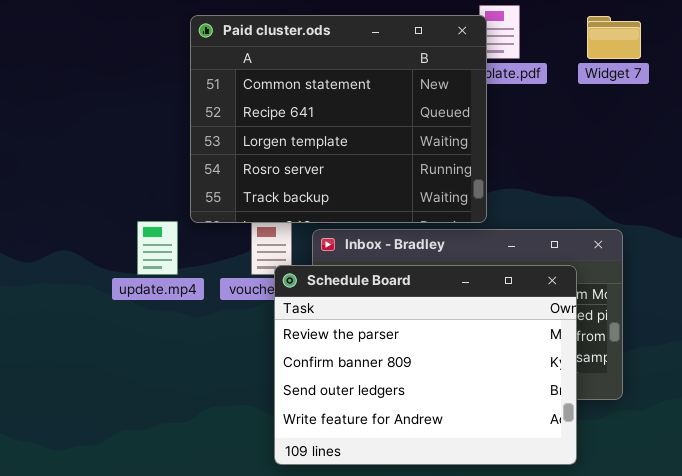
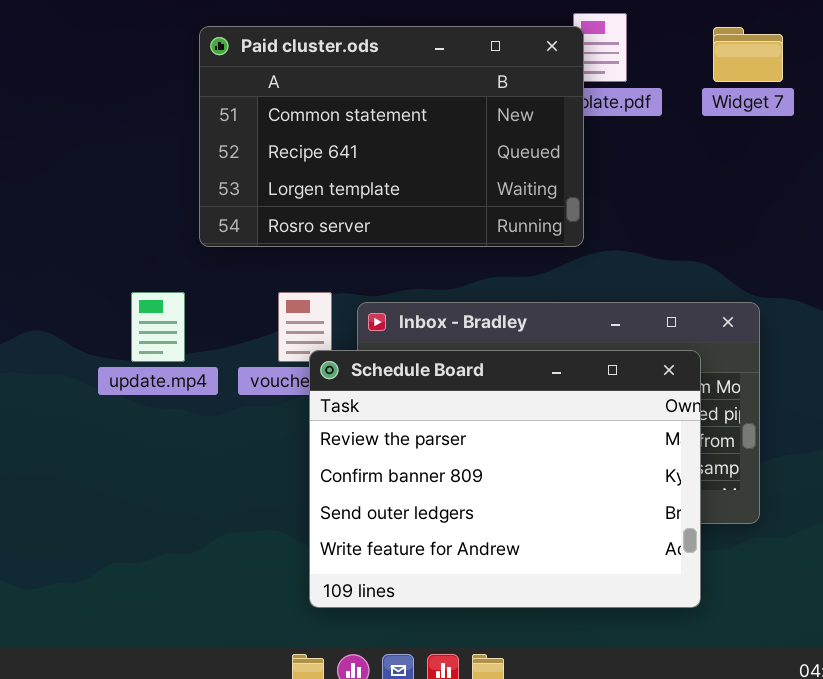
Paid cluster.ods: [190,15,487,223] -> [199,26,584,247], resized

